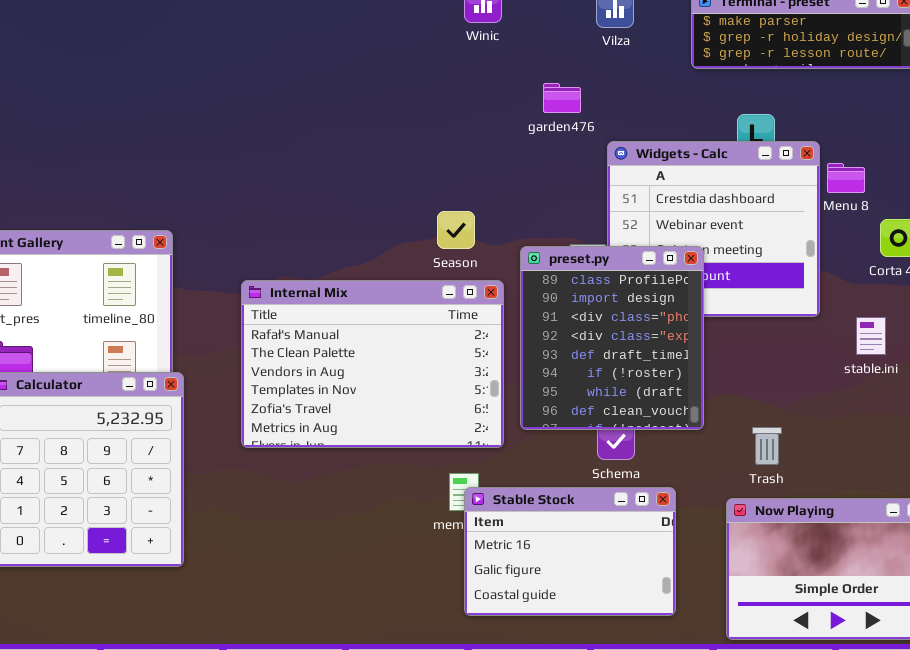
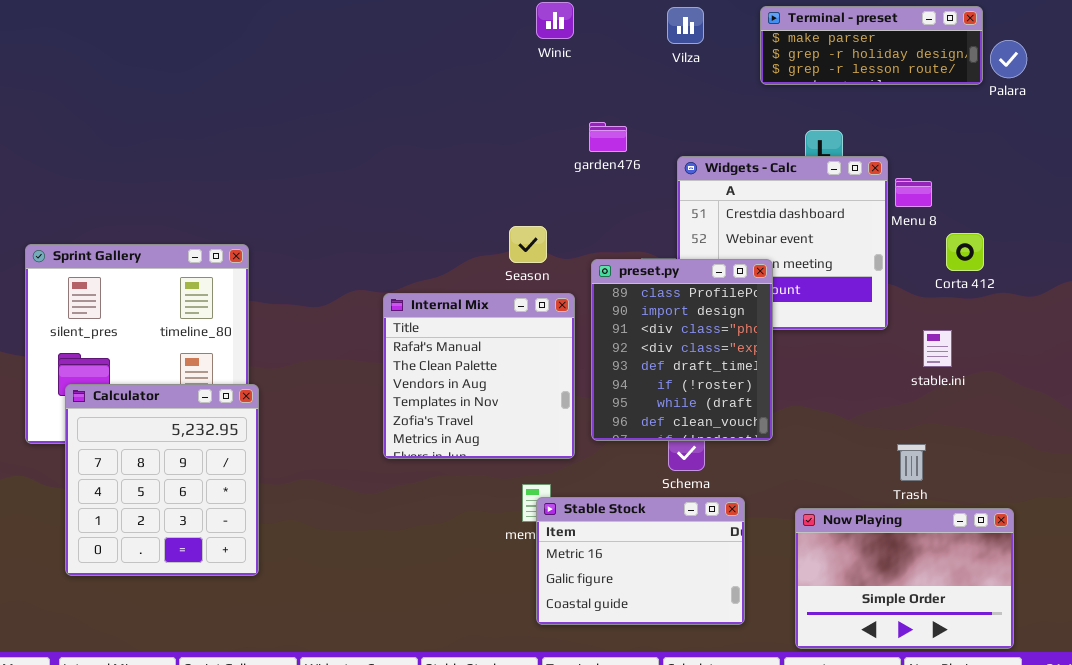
garden476: [543,83,581,113] -> [589,122,627,152], moved
Internal Mix: [241,280,504,448] -> [383,293,575,459], resized
Trash: [752,427,782,465] -> [897,444,926,481], moved

